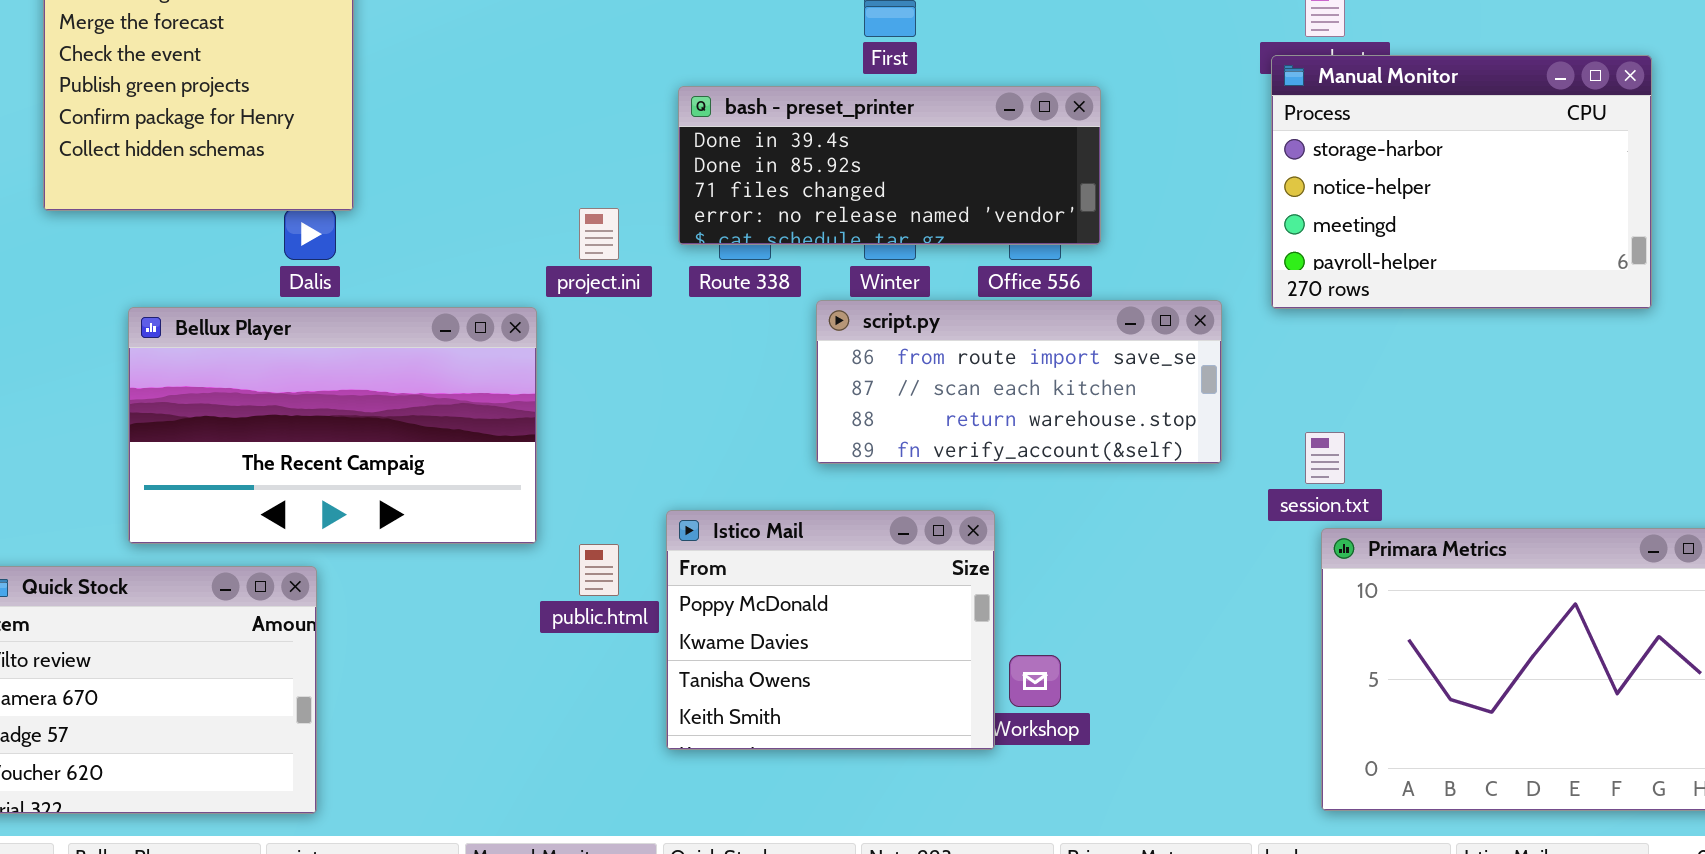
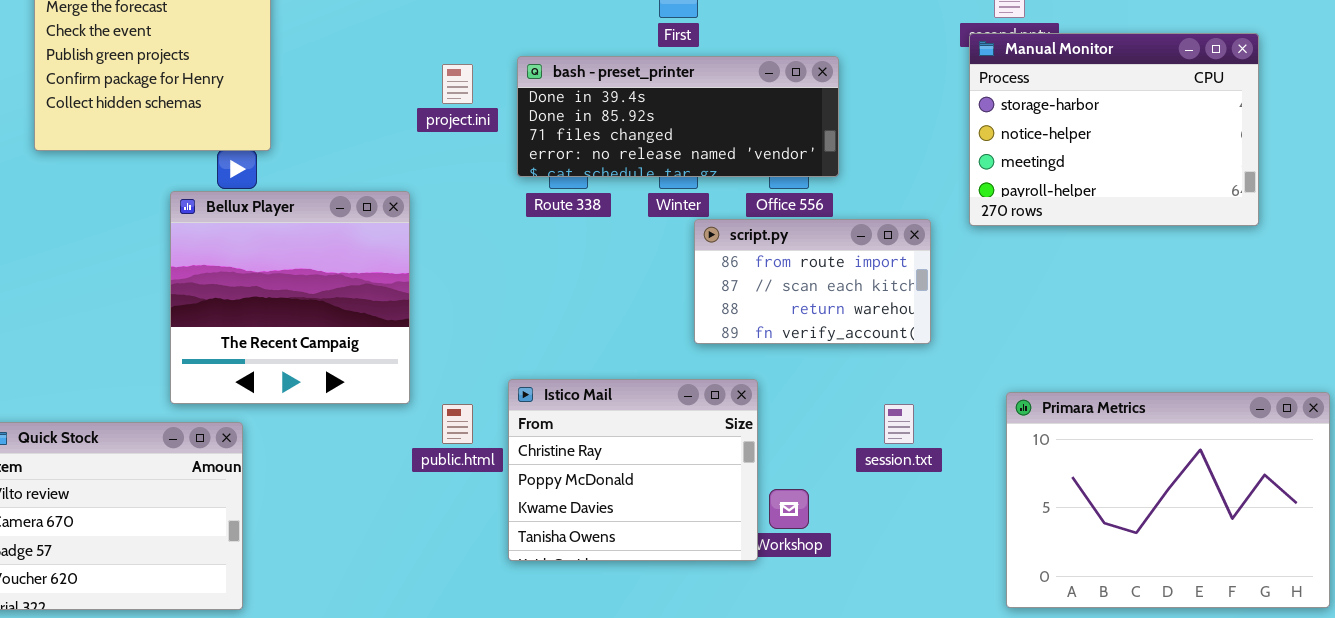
project.ini: [579,208,619,260] -> [442,64,473,104], moved
script.py: [816,300,1222,464] -> [694,219,931,344], resized
Bellux Player: [128,307,537,544] -> [170,191,410,404], resized
session.txt: [1305,432,1345,484] -> [884,404,914,444], moved
Istico Mail: [666,510,995,750] -> [508,379,758,561], scrolled up 1 row

